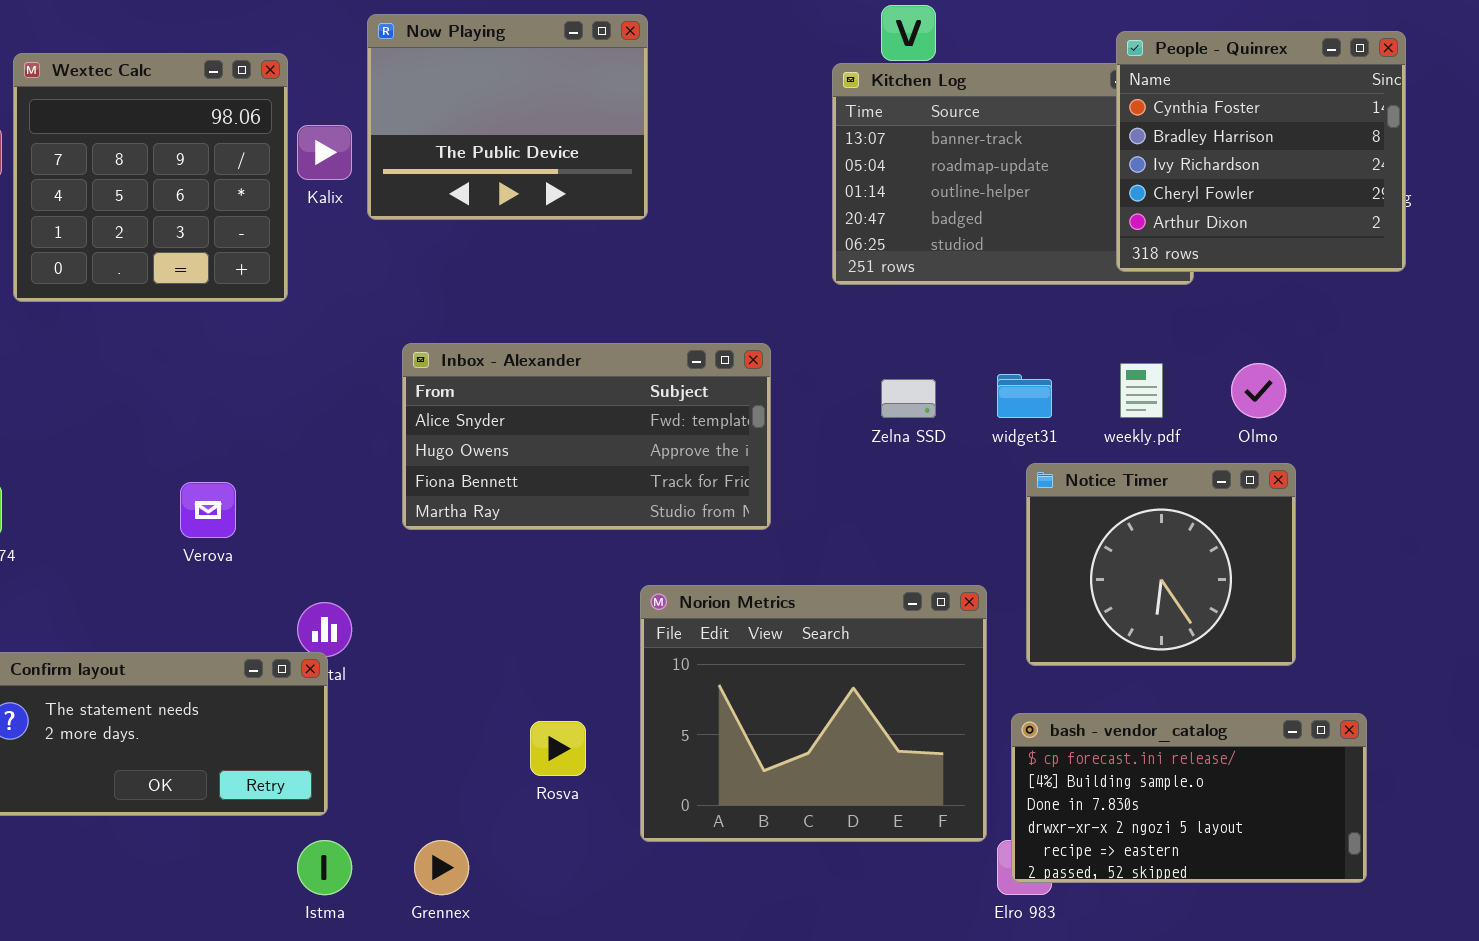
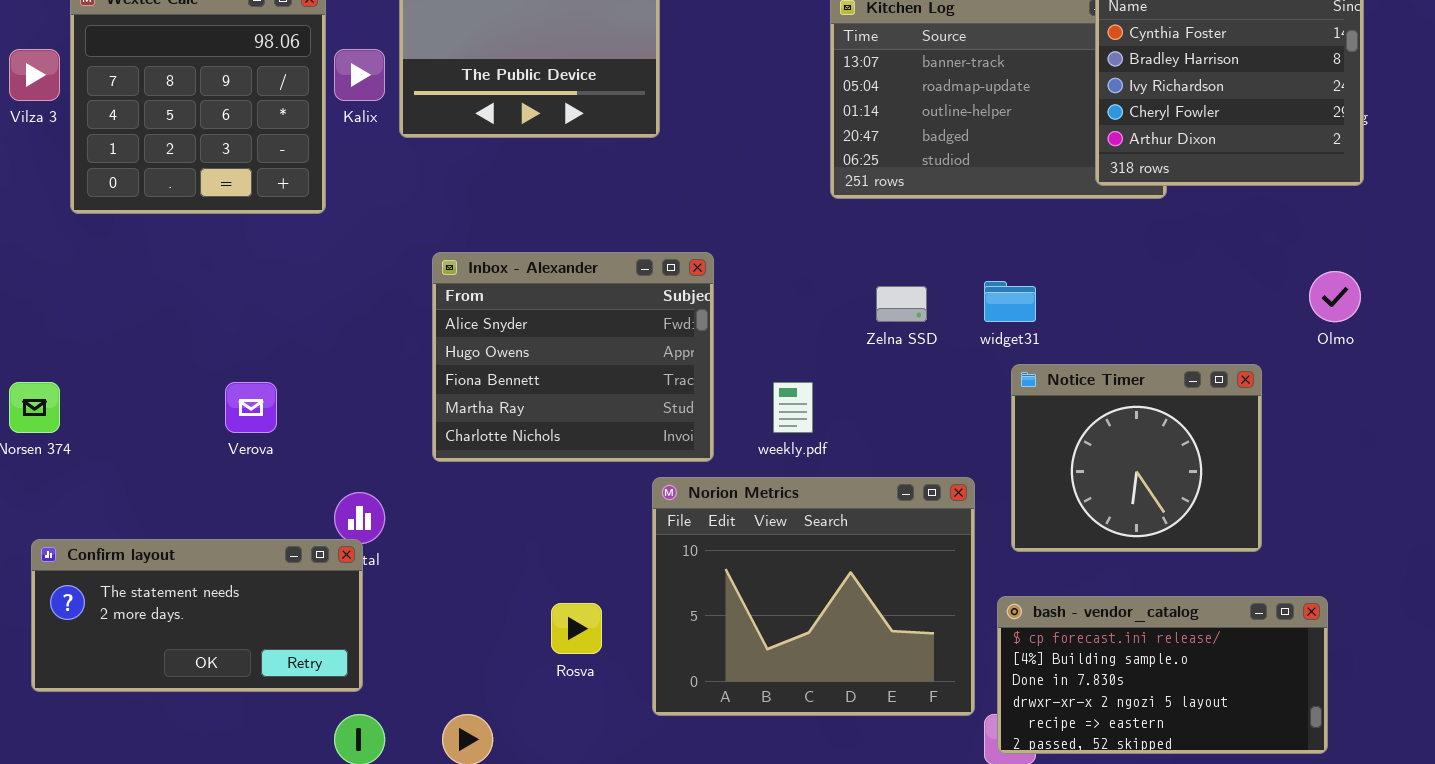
Inbox - Alexander: [402,343,771,530] -> [432,252,714,462], resized
weekly.pdf: [1120,363,1163,418] -> [773,382,813,433], moved
Olmo: [1231,363,1286,418] -> [1309,271,1361,322], moved

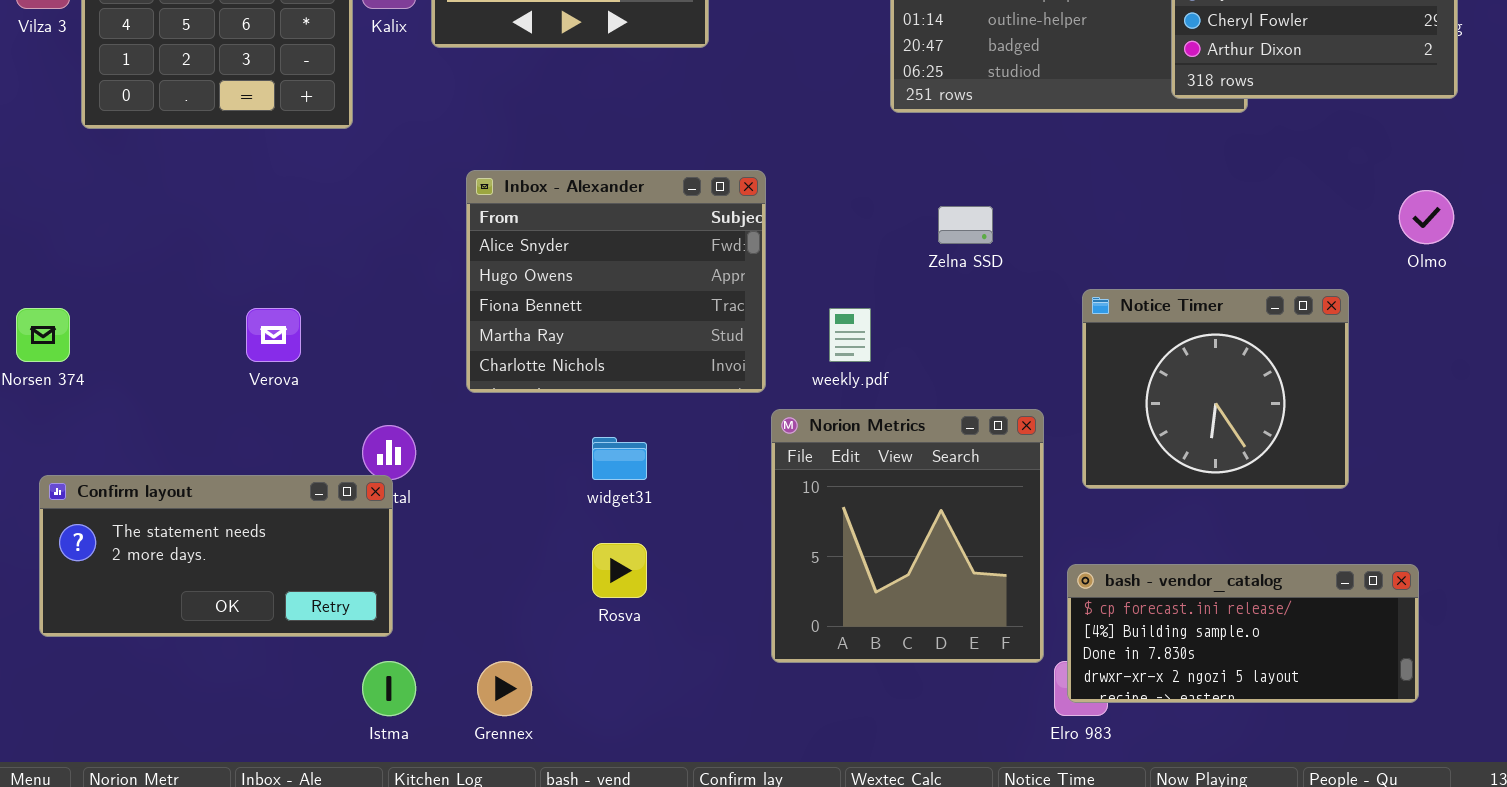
widget31: [984,281,1036,322] -> [592,437,647,480], moved
Norion Metrics: [652,477,975,716] -> [771,409,1044,663], resized
bash - vendor_catalog: [997,596,1328,754] -> [1067,564,1419,703], resized

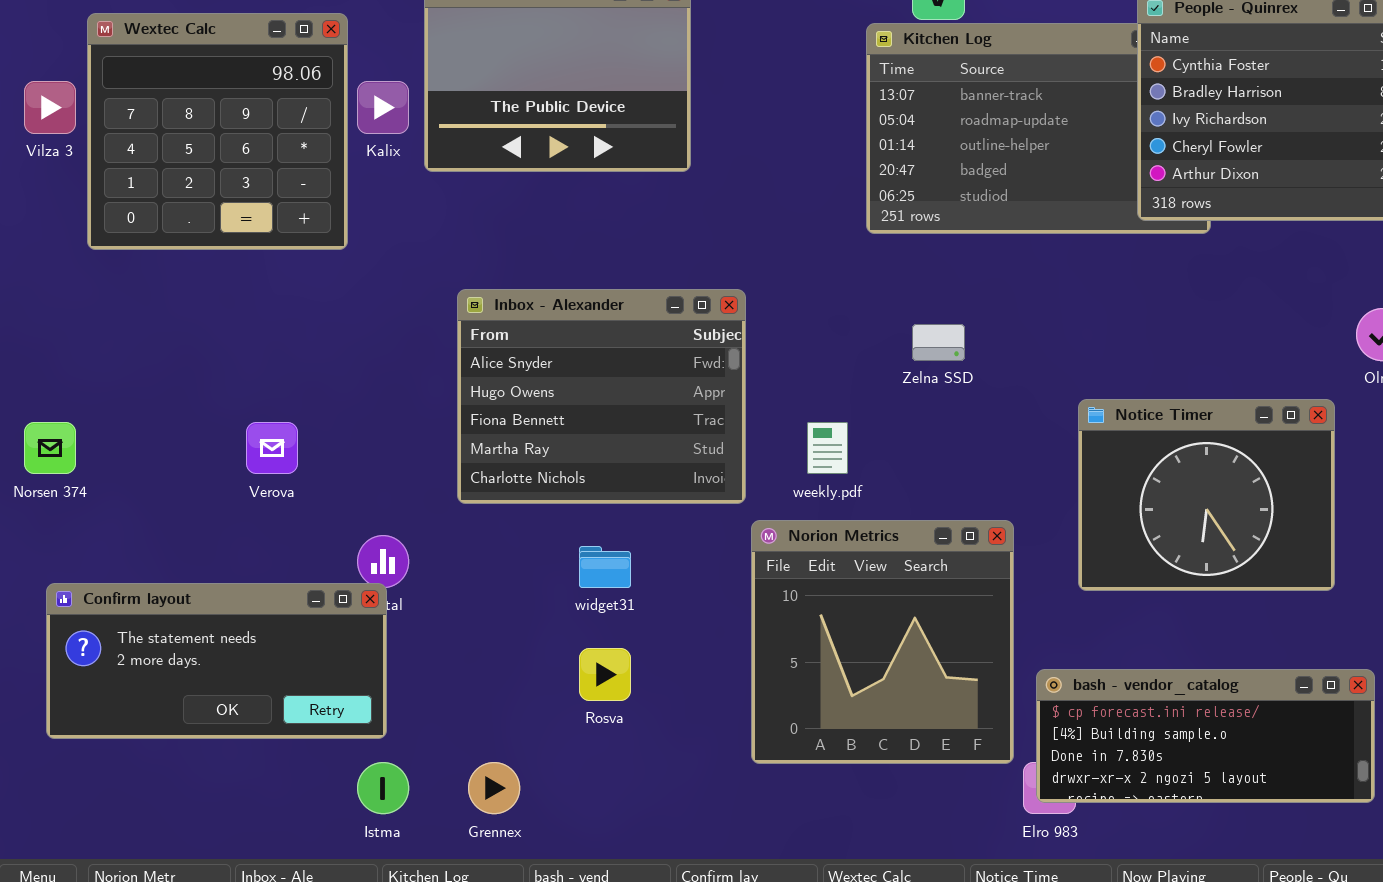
Notice Timer: [1082,289,1349,489] -> [1078,399,1335,591], moved

